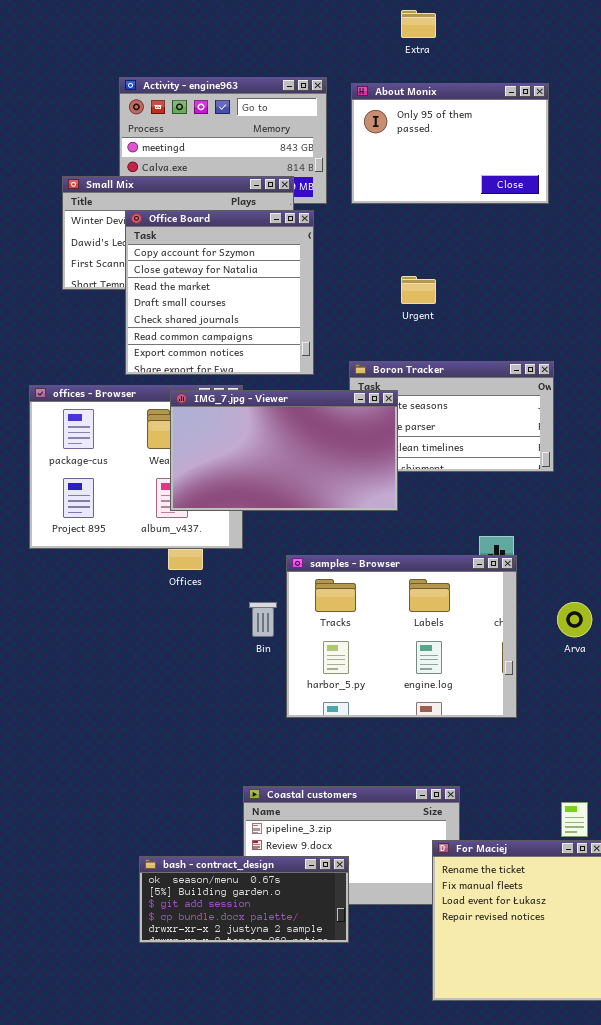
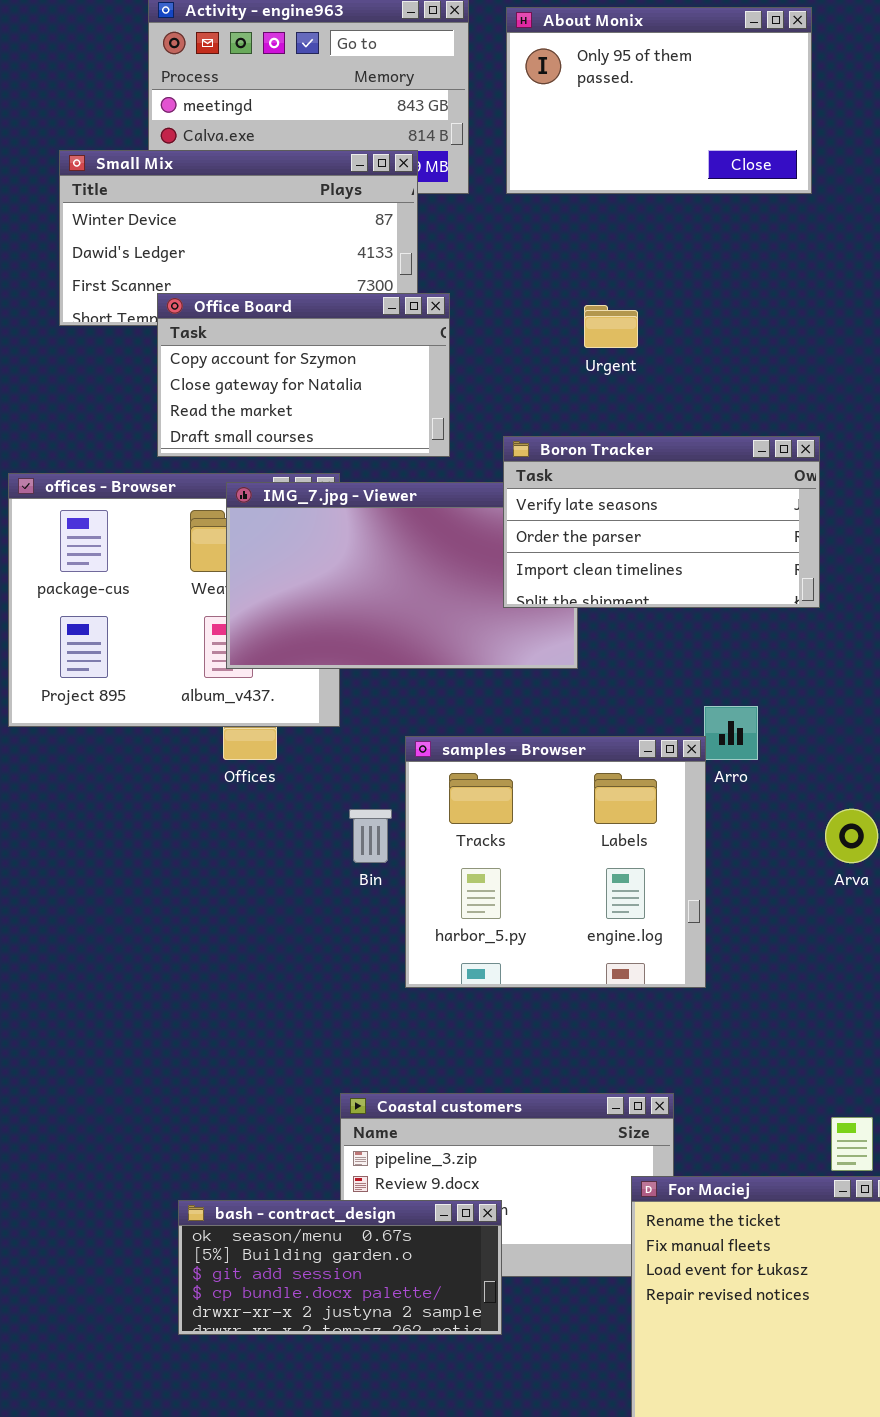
Office Board: [125,210,314,375] -> [157,293,450,457], resized
Boron Tracker: [349,361,554,472] -> [503,436,820,608], raised
samples - Browser: [286,555,517,718] -> [405,736,706,988], resized

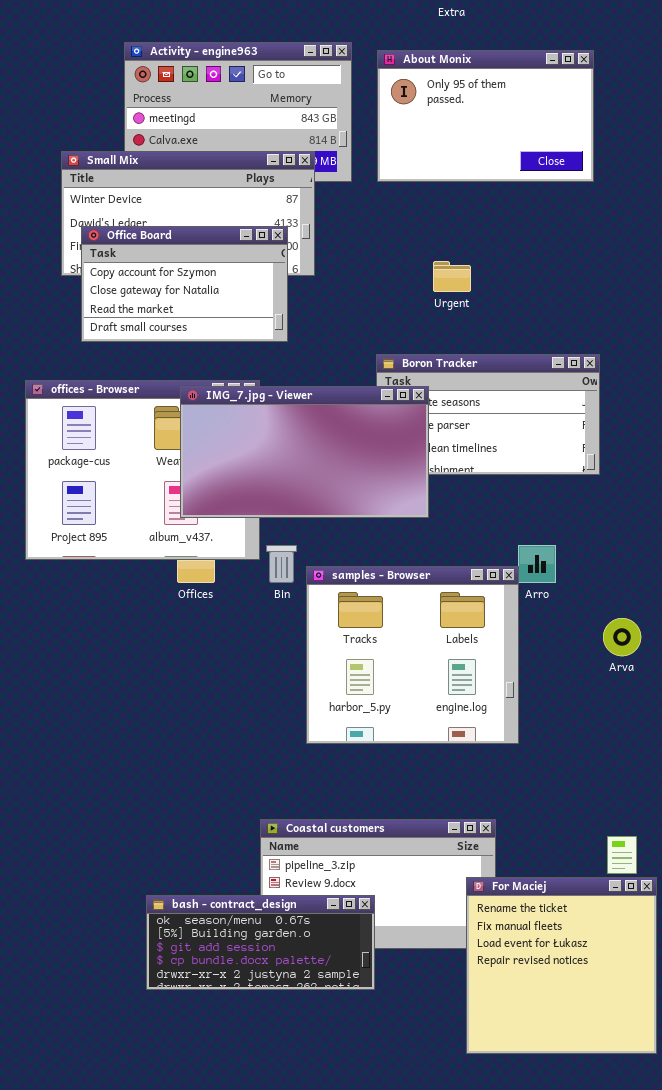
Office Board: [157,293,450,457] -> [81,226,288,342], moved
IMG_7.jpg - Viewer: [226,482,578,669] -> [180,386,429,518], raised
Bin: [349,809,392,863] -> [266,545,297,583], moved

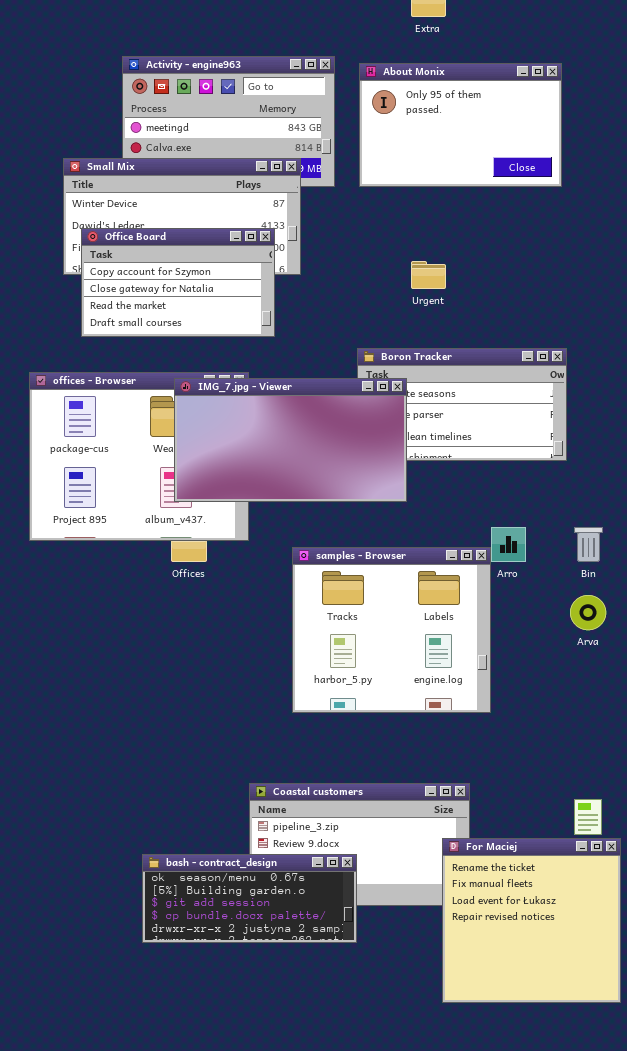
Bin: [266,545,297,583] -> [574,527,603,562], moved

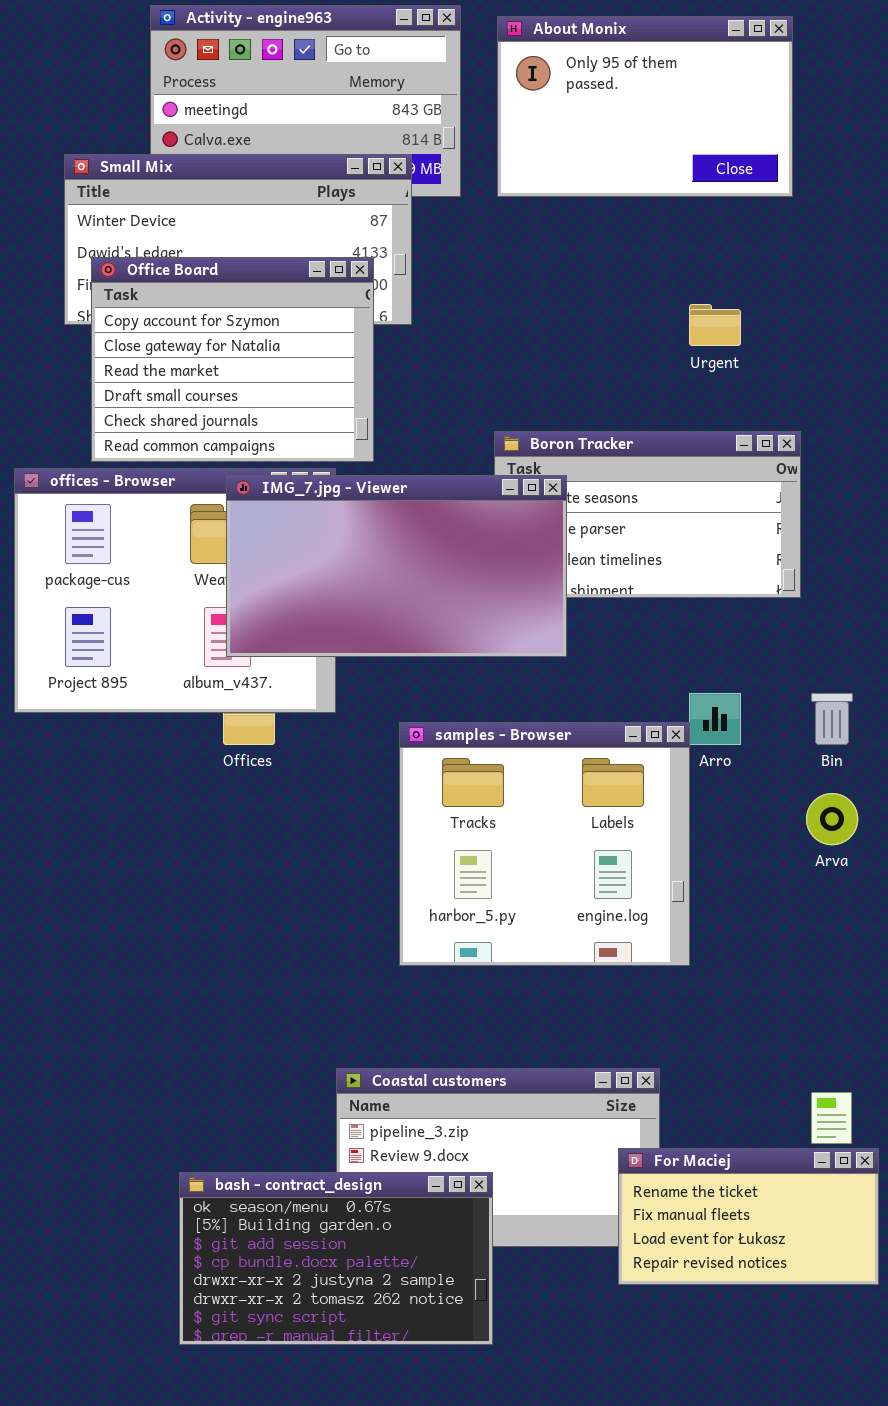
Office Board: [81,228,275,337] -> [91,257,374,462], resized
Urgent: [411,261,446,289] -> [689,304,741,346], moved
For Maciej: [442,838,621,1003] -> [618,1148,879,1285], resized
bash - contract_design: [142,854,357,943] -> [179,1172,493,1345], resized

